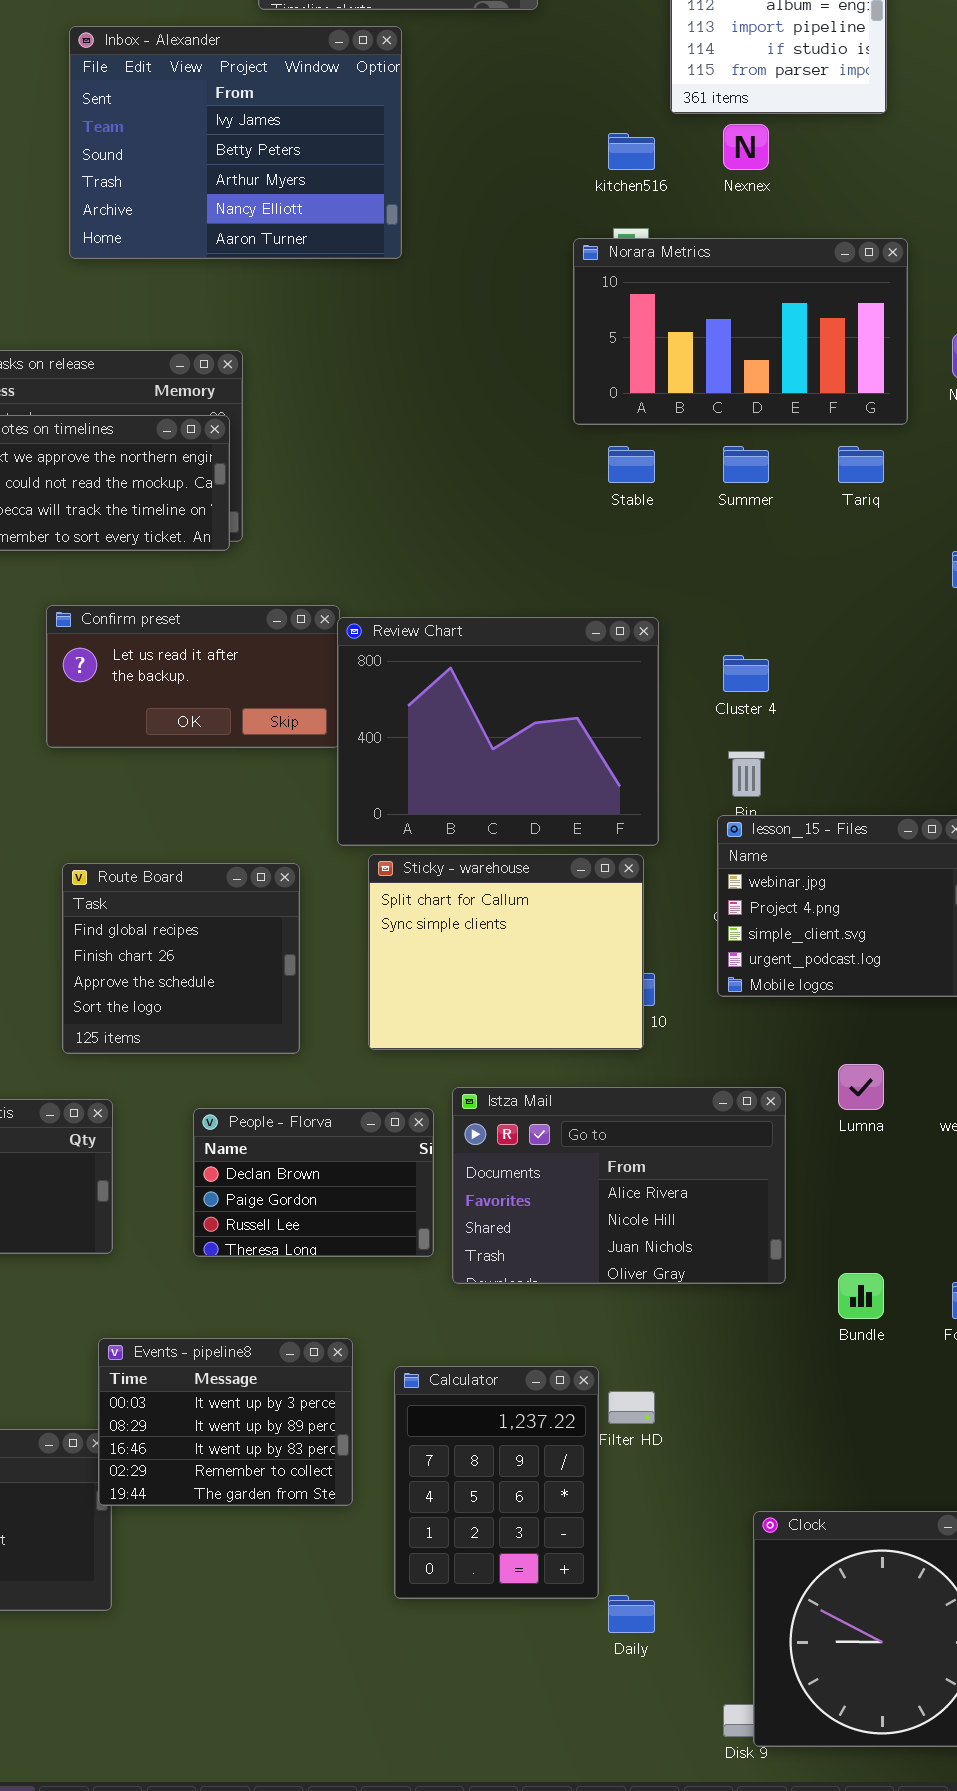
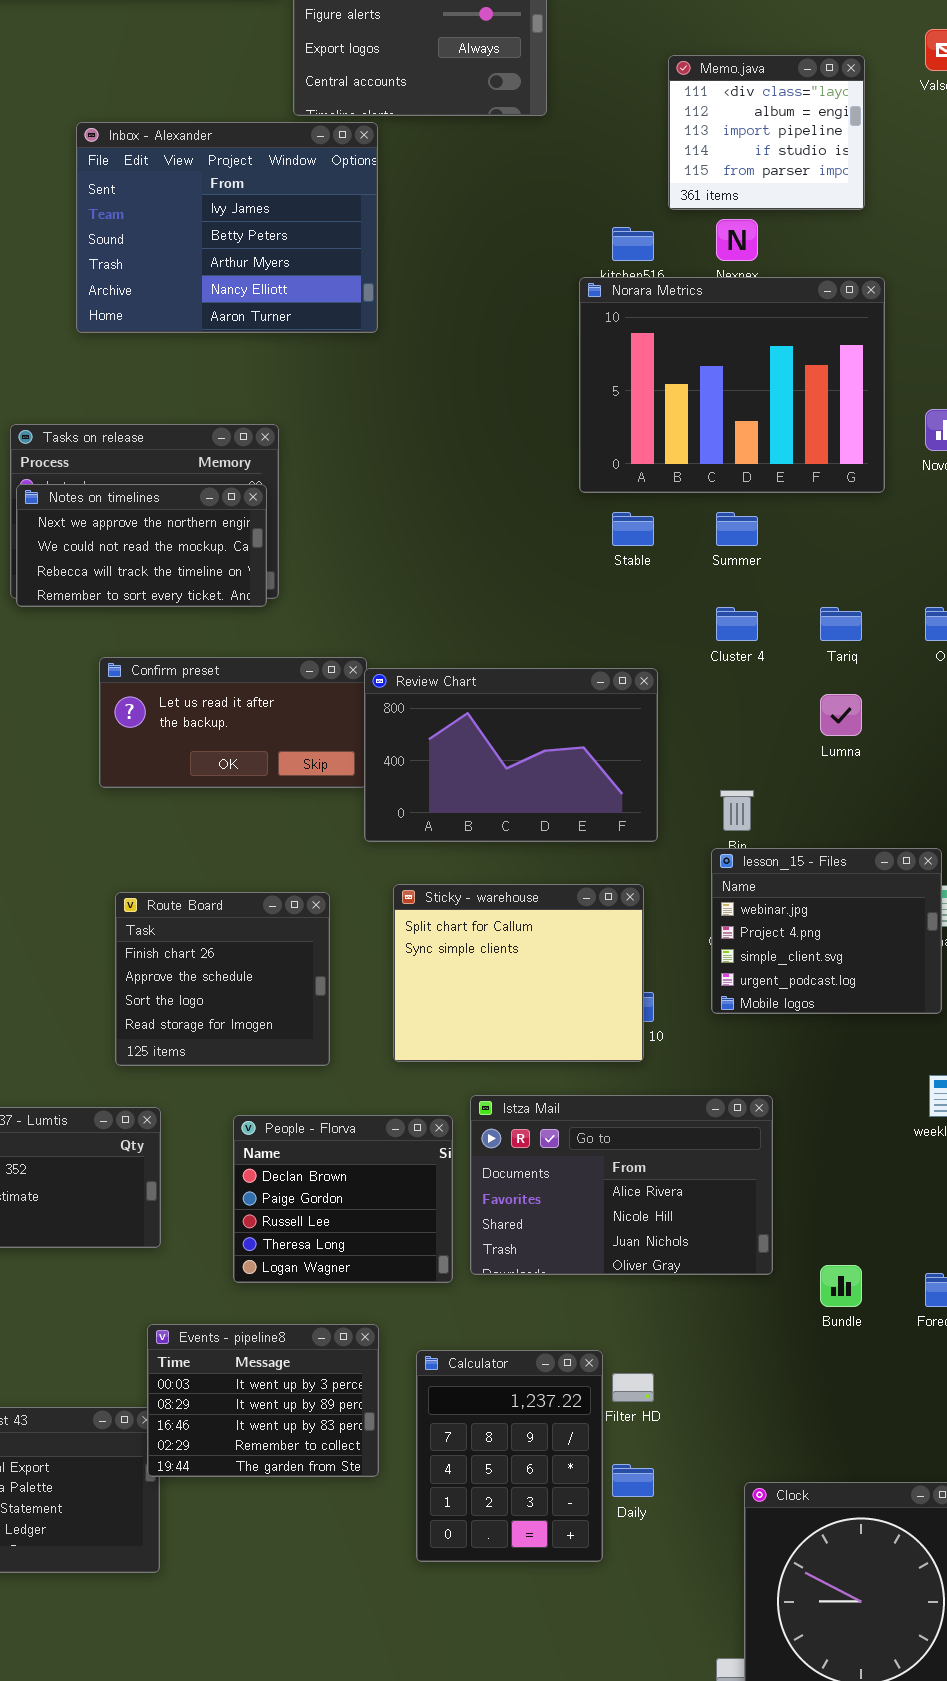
Inbox - Alexander: [69,26,402,259] -> [76,122,378,333], moved
Norara Metrics: [573,238,908,425] -> [579,277,885,493], resized
Tariq: [838,446,884,483] -> [820,607,862,641], moved
Review Chart: [337,617,659,846] -> [364,668,658,842], resized
Cluster 4: [723,655,769,692] -> [716,607,758,641], moved
Route Board: [62,863,300,1054] -> [115,892,330,1066], scrolled down 1 row
Lumna: [838,1064,884,1110] -> [820,694,862,736], moved
People - Florva: [193,1108,434,1257] -> [233,1115,453,1283], resized
Daily: [608,1595,655,1633] -> [612,1464,654,1497], moved

